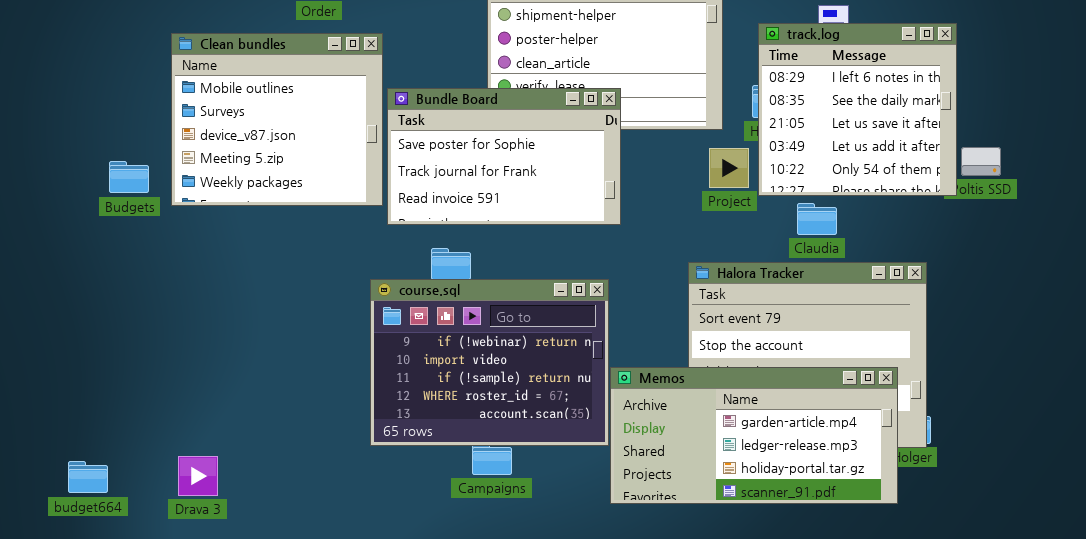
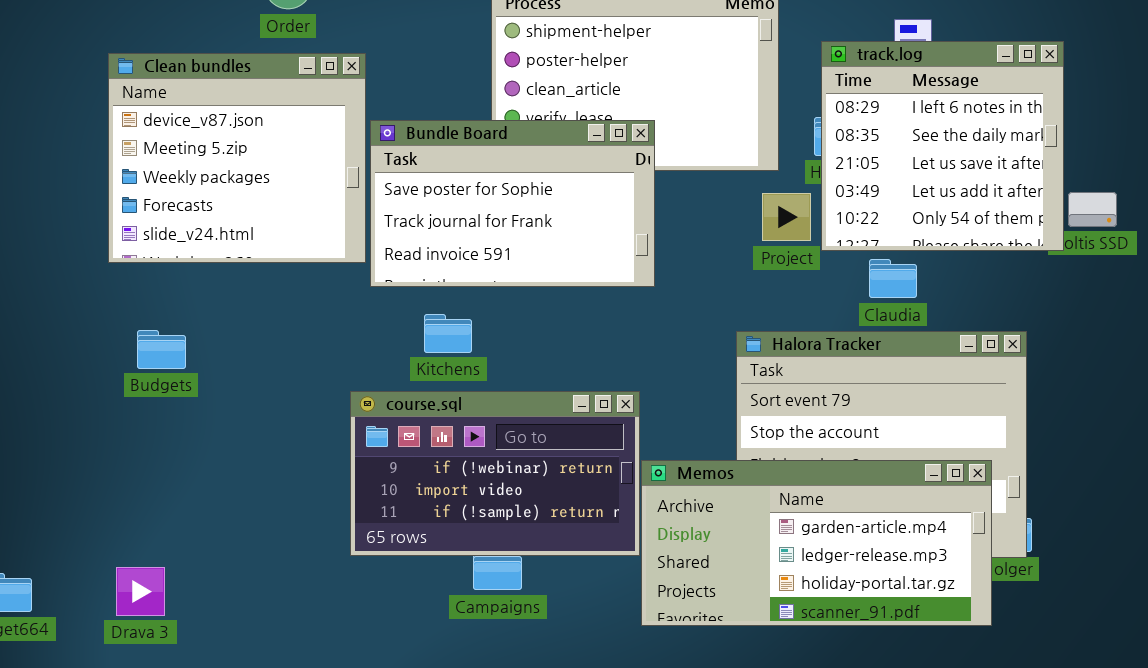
Clean bundles: [171,33,383,206] -> [108,53,366,263], scrolled down 2 rows
Budgets: [109,161,149,193] -> [137,330,186,369], moved
course.sql: [370,279,609,446] -> [350,391,640,556], resized

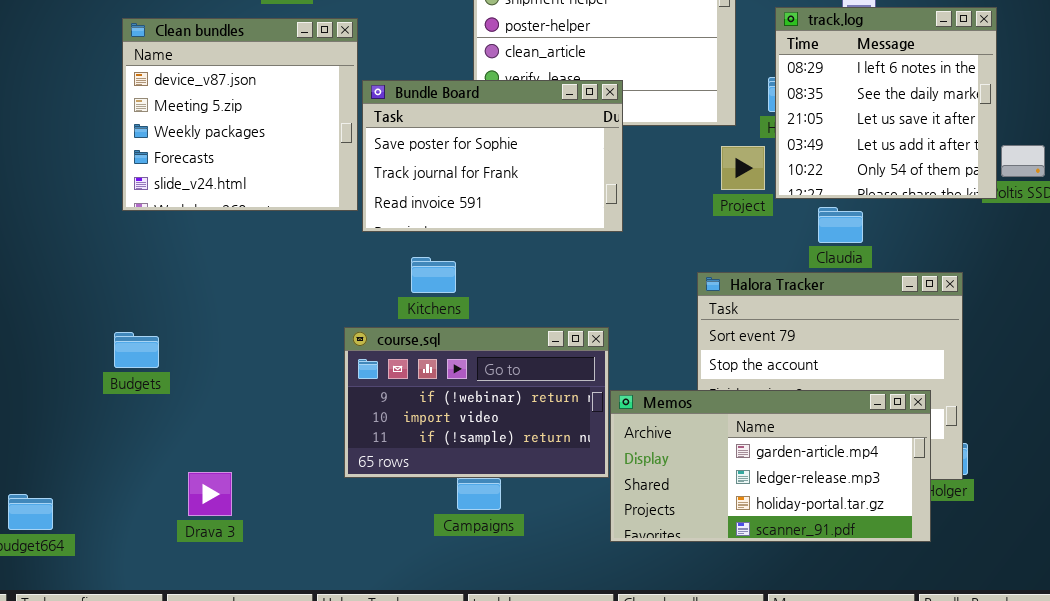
Budgets: [137,330,186,369] -> [114,332,159,368], moved
Drava 3: [116,567,165,616] -> [188,472,232,516], moved

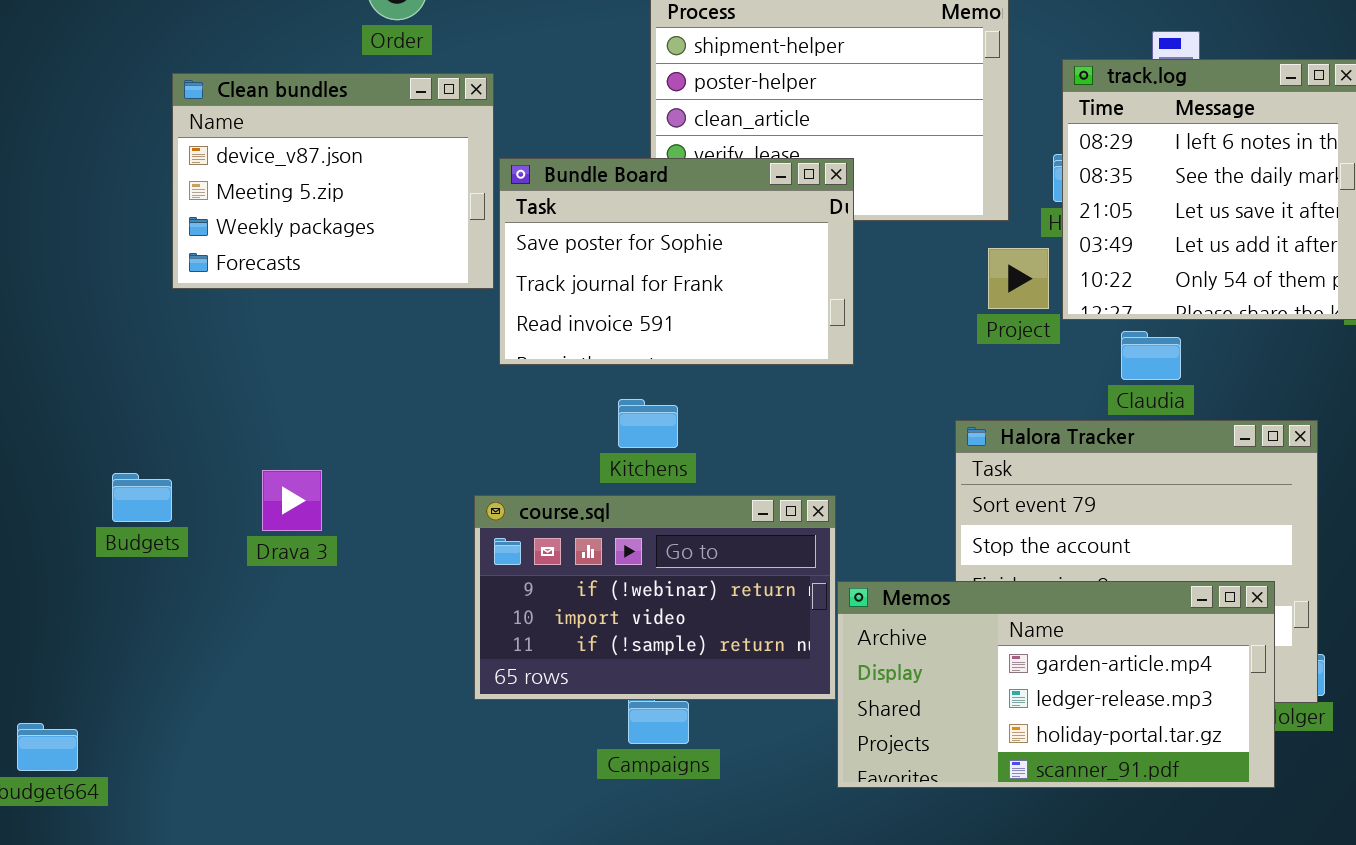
Clean bundles: [122,18,358,211] -> [172,73,494,289], resized
Kitchens: [411,257,456,293] -> [618,399,678,448], moved
Budgets: [114,332,159,368] -> [112,473,172,522], moved
Drava 3: [188,472,232,516] -> [262,470,322,531], moved

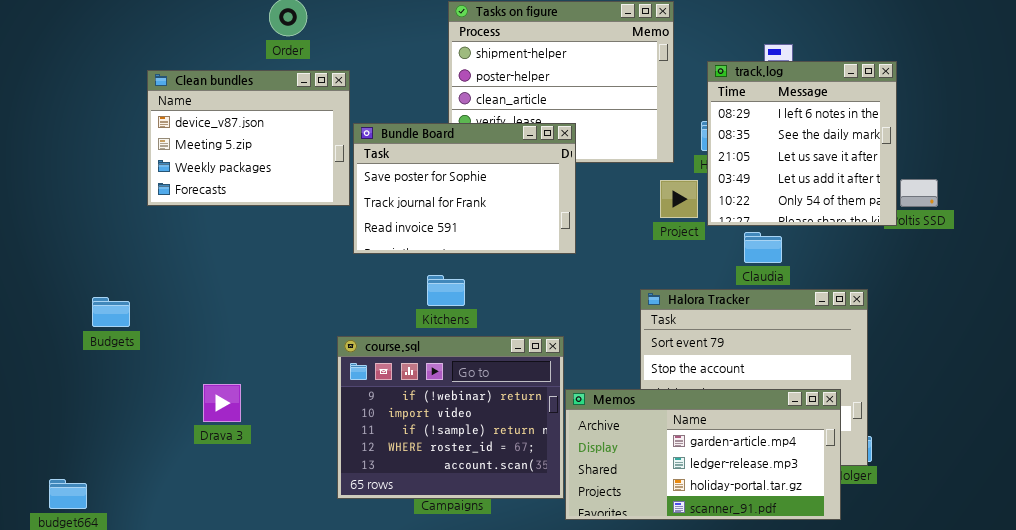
Drava 3: [262,470,322,531] -> [203,384,241,422], moved
Budgets: [112,473,172,522] -> [92,297,130,327], moved
course.sql: [474,495,836,700] -> [337,336,564,499], resized

